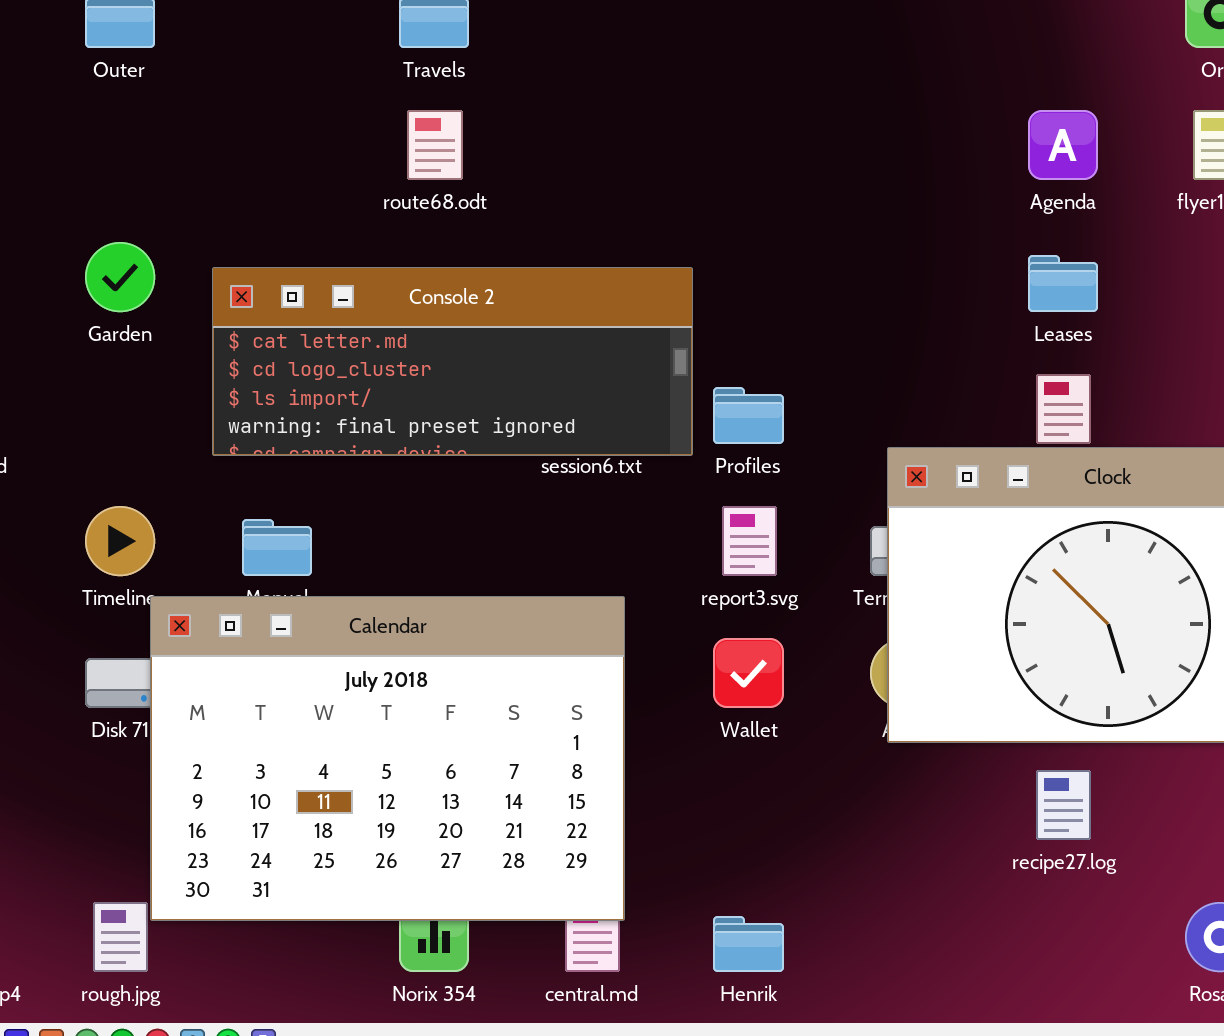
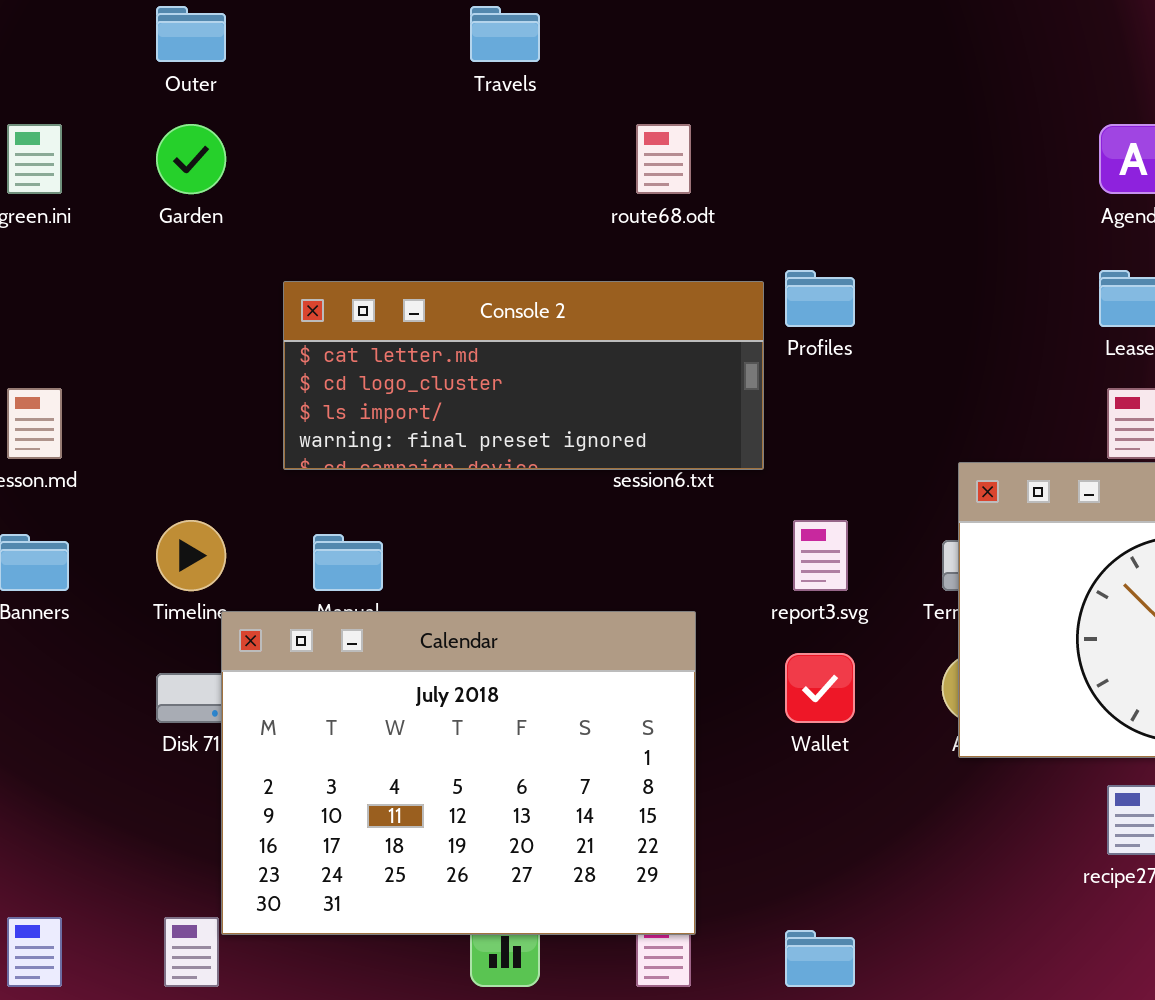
route68.odt: [407,110,463,180] -> [636,124,691,194], moved
Garden: [85,242,155,312] -> [156,124,226,194], moved
Profiles: [713,387,784,444] -> [785,270,855,327], moved

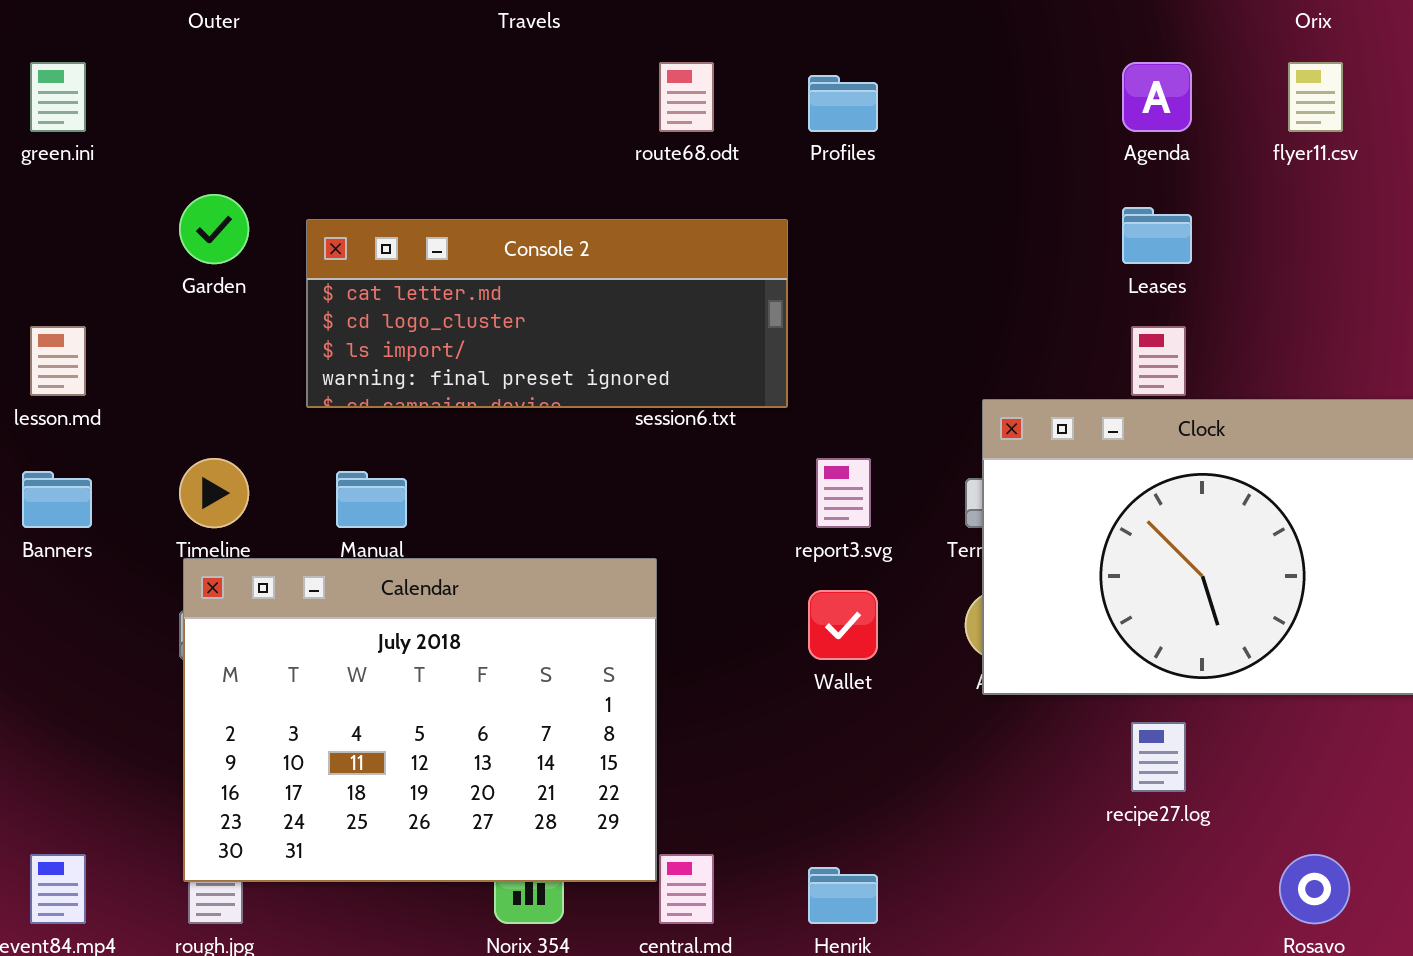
Garden: [156,124,226,194] -> [179,194,249,264], moved
Profiles: [785,270,855,327] -> [808,75,878,132], moved
Calendar: [221,611,696,935] -> [183,558,657,882], moved

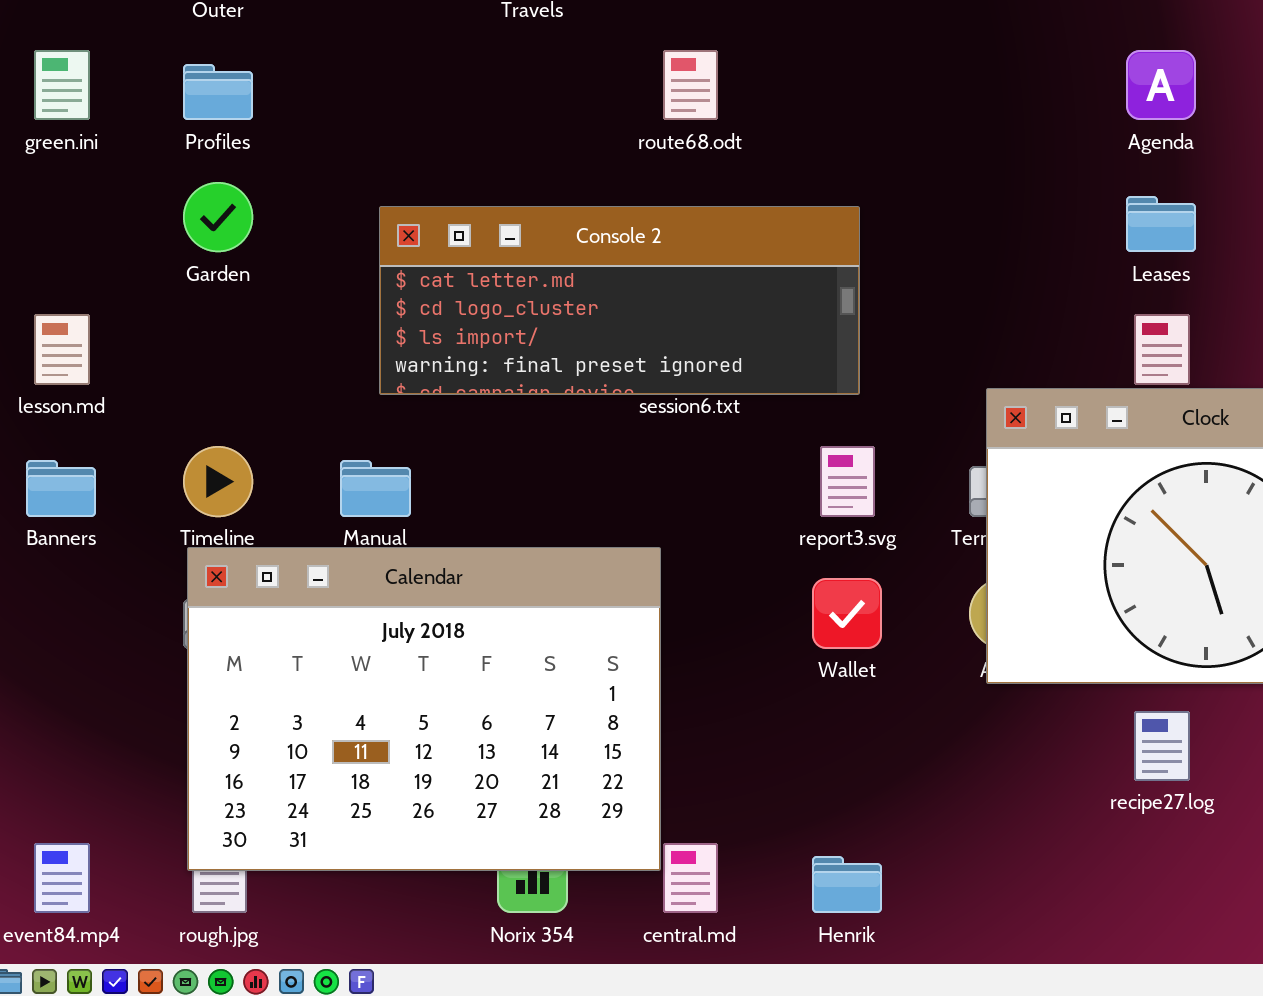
Profiles: [808,75,878,132] -> [183,64,253,120], moved
Console 2: [306,219,788,408] -> [379,206,860,395], moved

